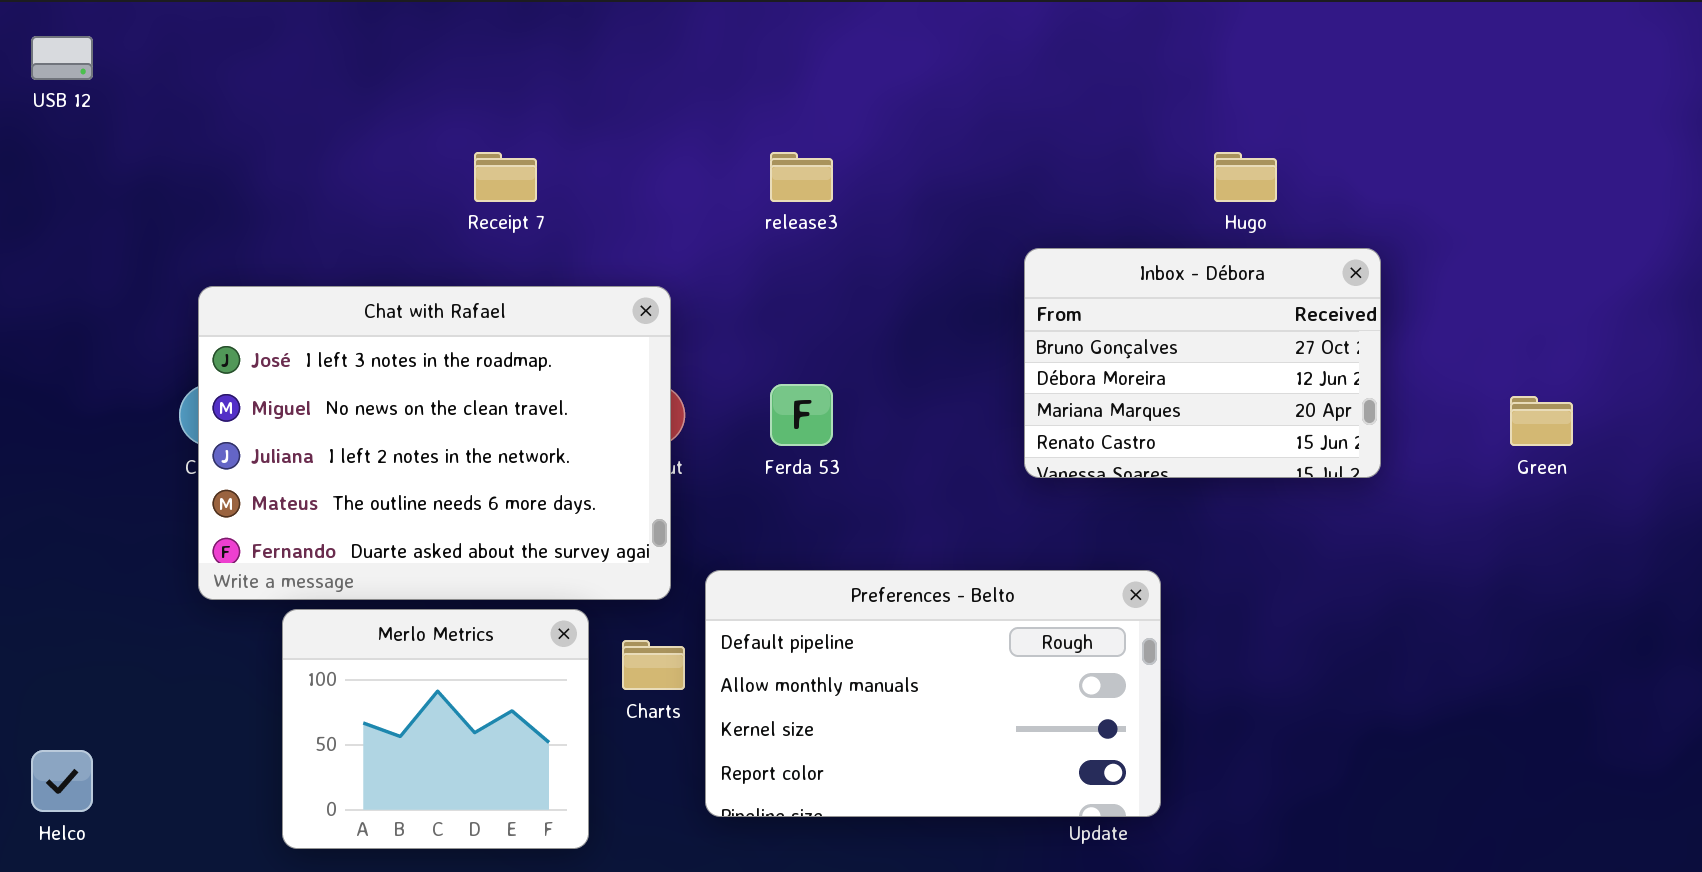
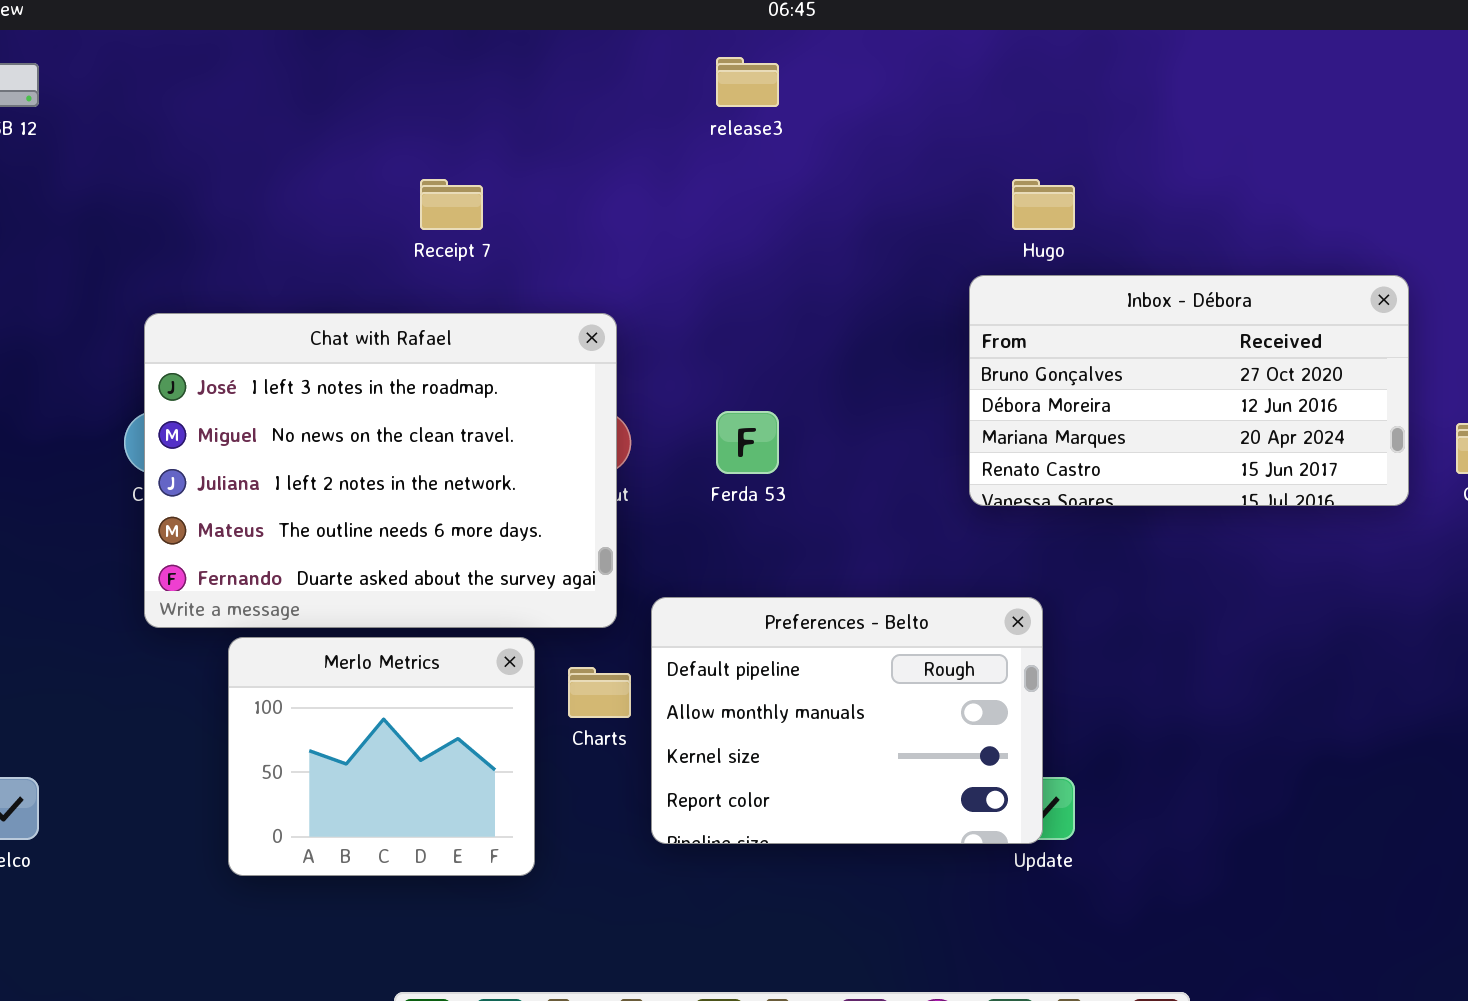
release3: [770,152,833,202] -> [716,57,779,107], moved
Hugo: [1214,152,1277,202] -> [1012,179,1075,230], moved
Inbox - Débora: [1024,248,1381,478] -> [969,275,1409,506], resized
Preferences - Belto: [705,570,1161,817] -> [651,597,1043,844], resized

